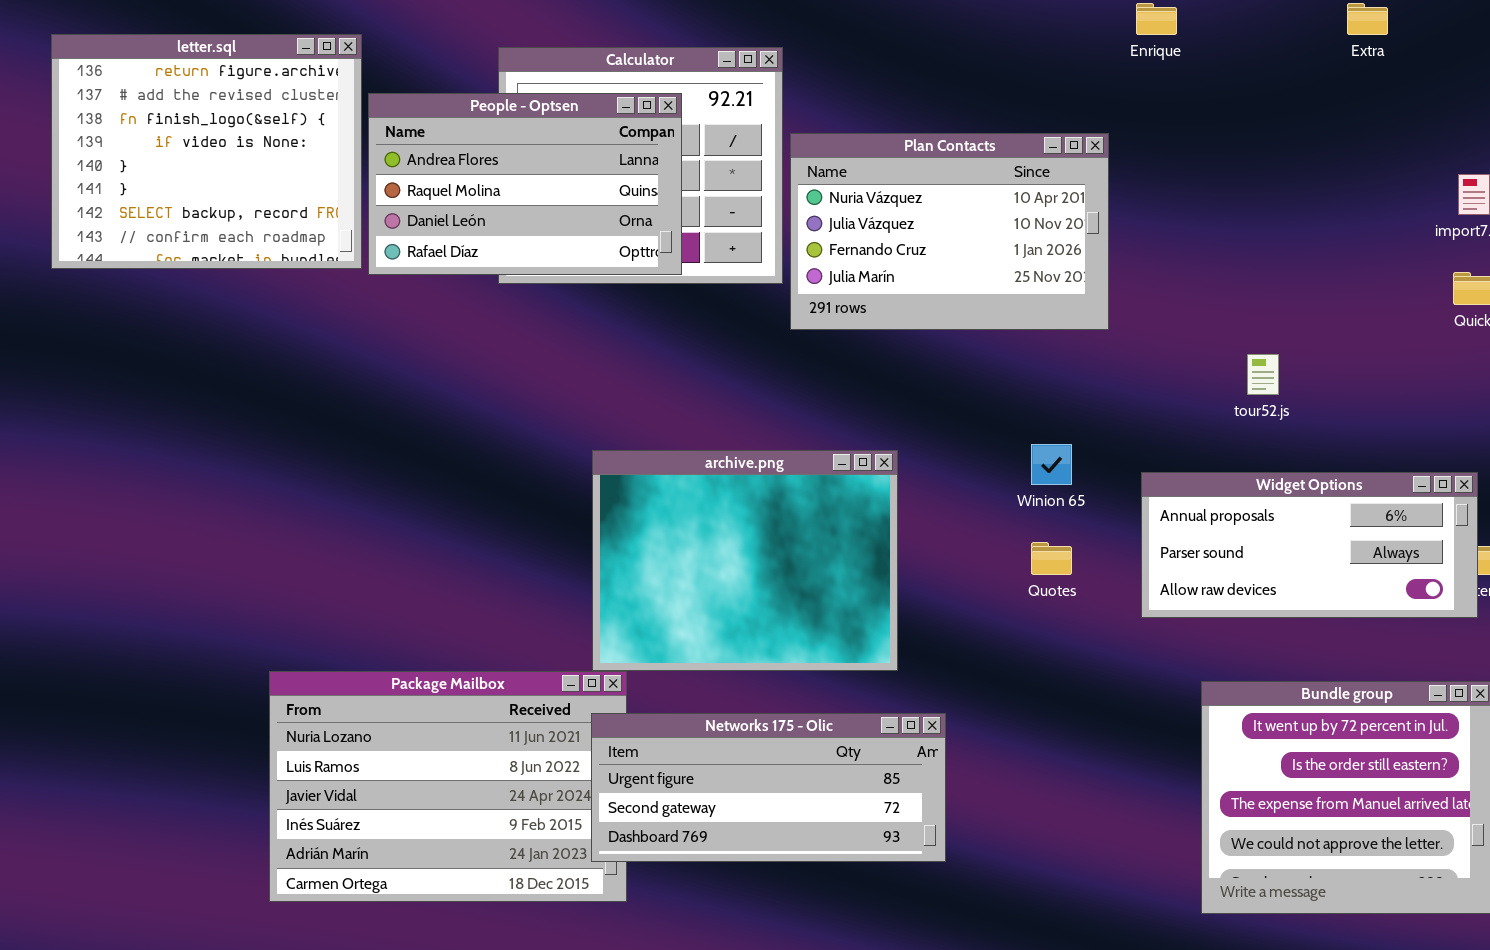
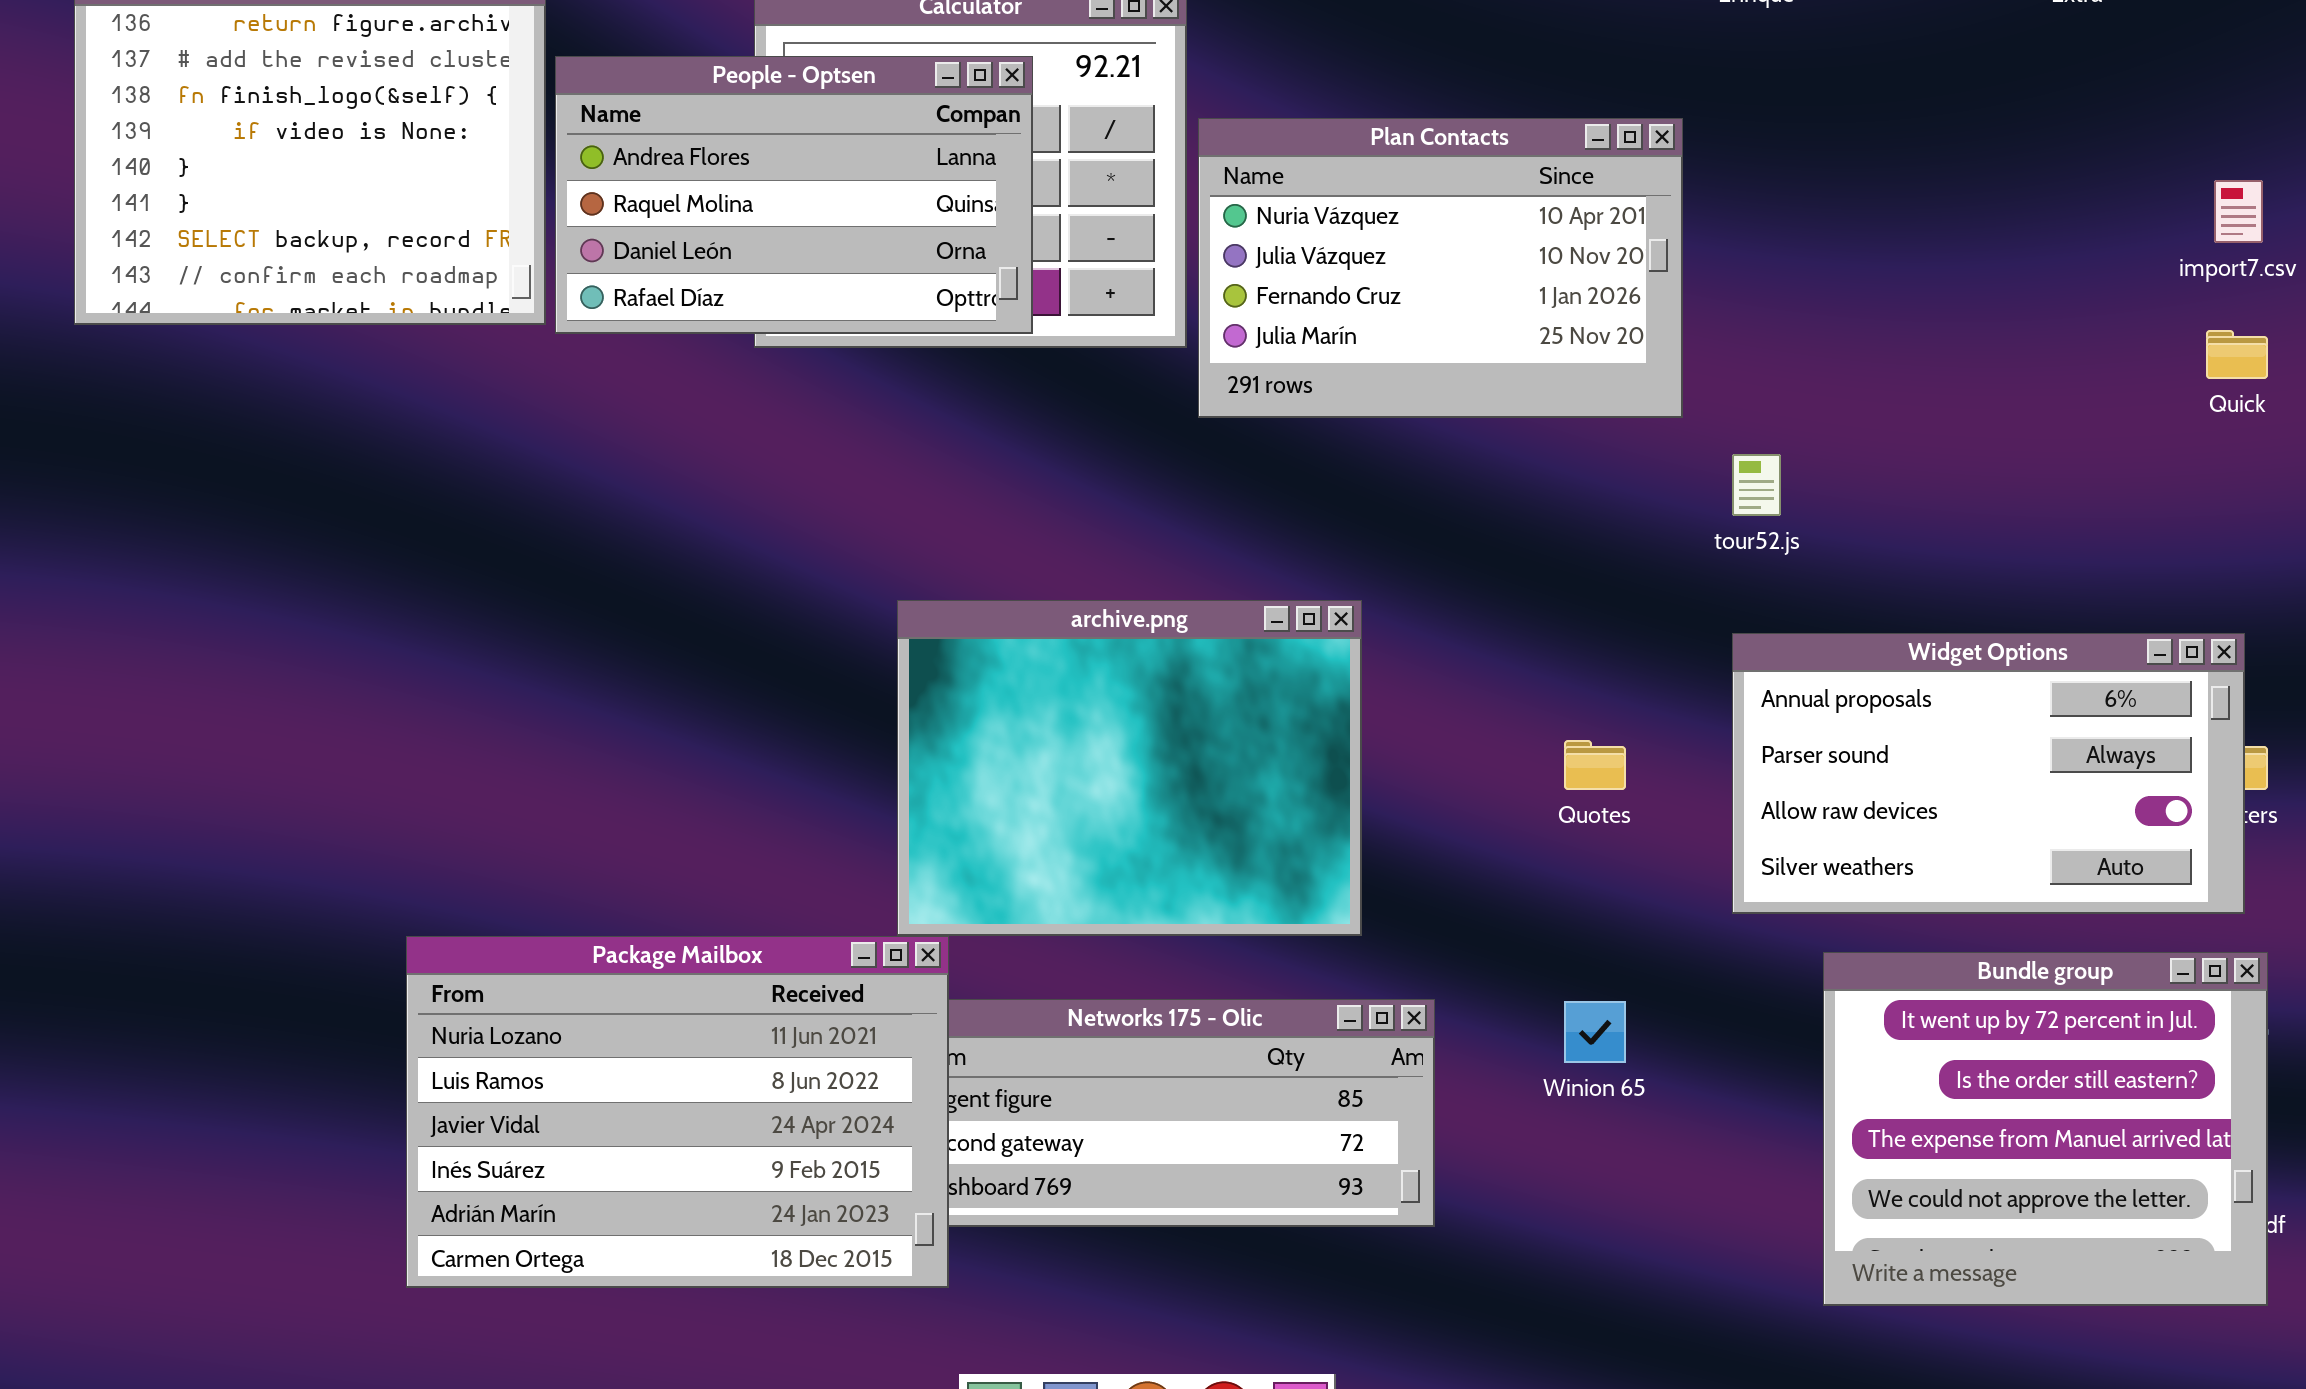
tour52.js: [1247,354,1279,395] -> [1732,454,1781,516], moved
Winion 65: [1031,444,1072,485] -> [1564,1001,1626,1063], moved
Widget Options: [1141,472,1478,618] -> [1732,633,2245,914], resized
Package Mailbox: [269,671,627,902] -> [406,936,949,1288], raised

